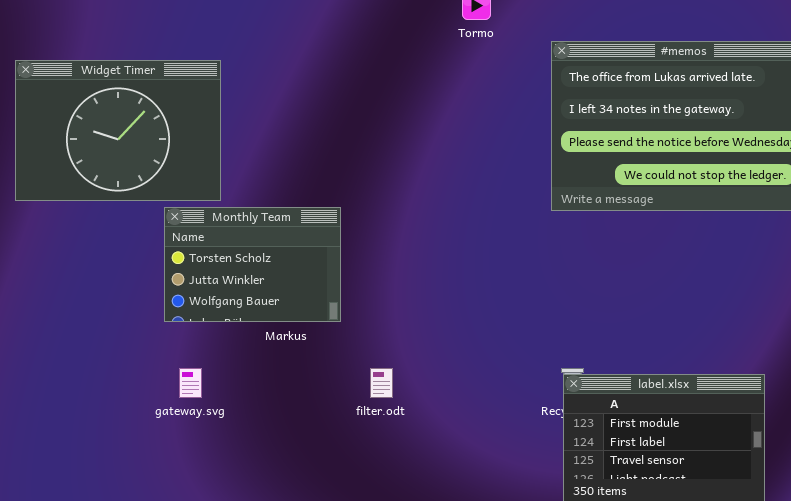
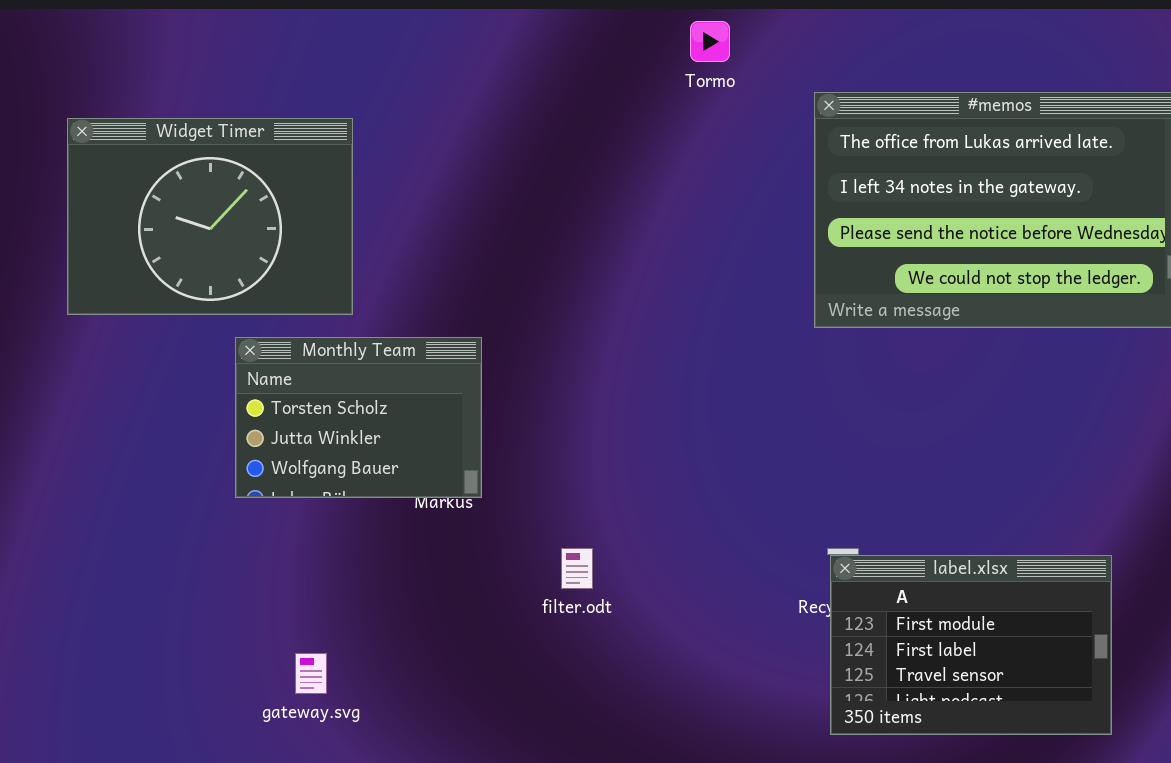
Monthly Team: [164,207,341,322] -> [235,337,482,498], moved
gateway.svg: [179,368,202,398] -> [295,653,327,694], moved

